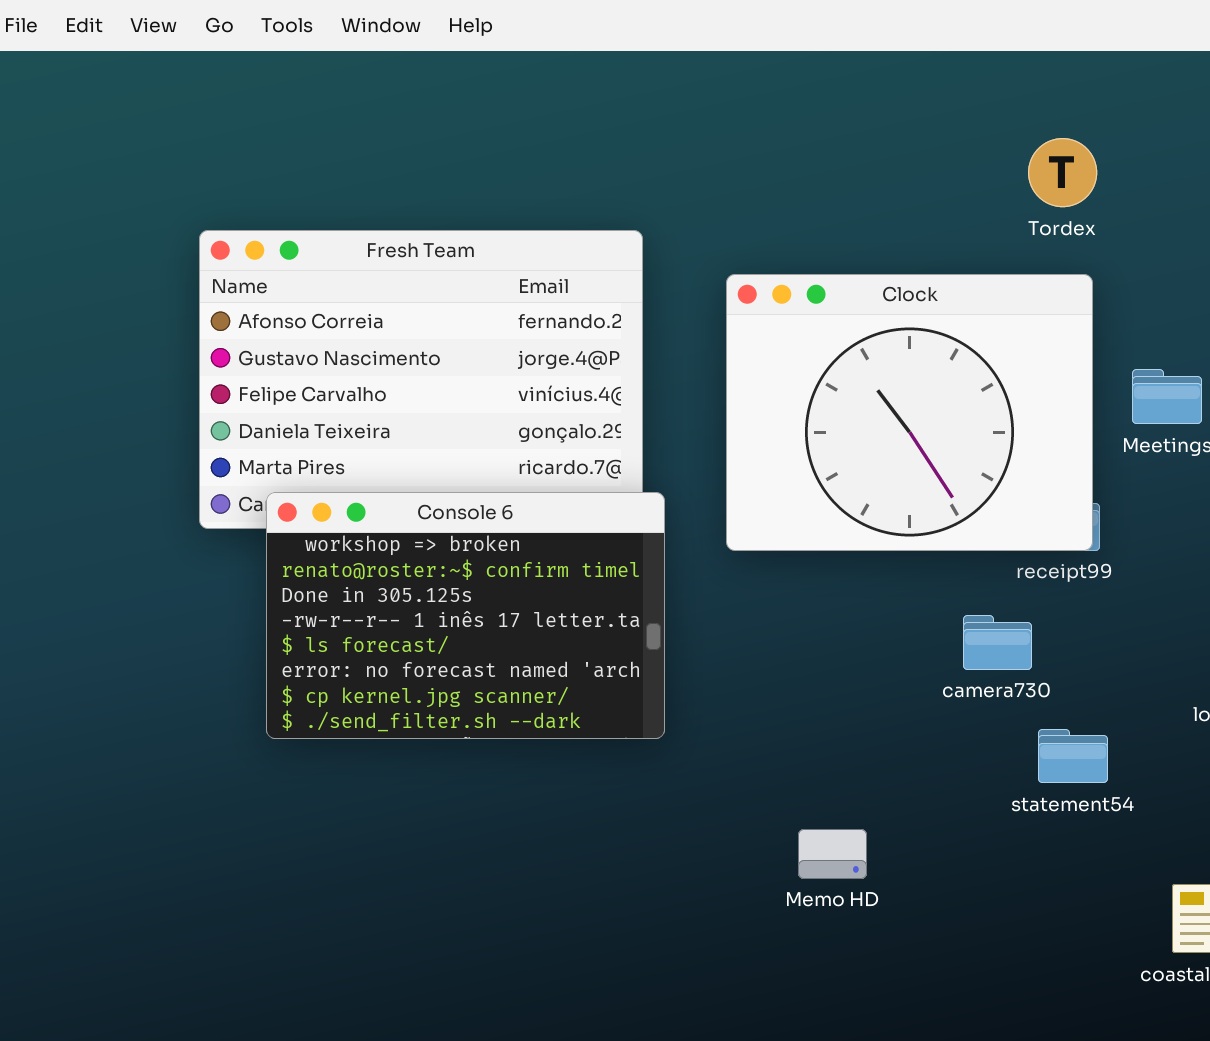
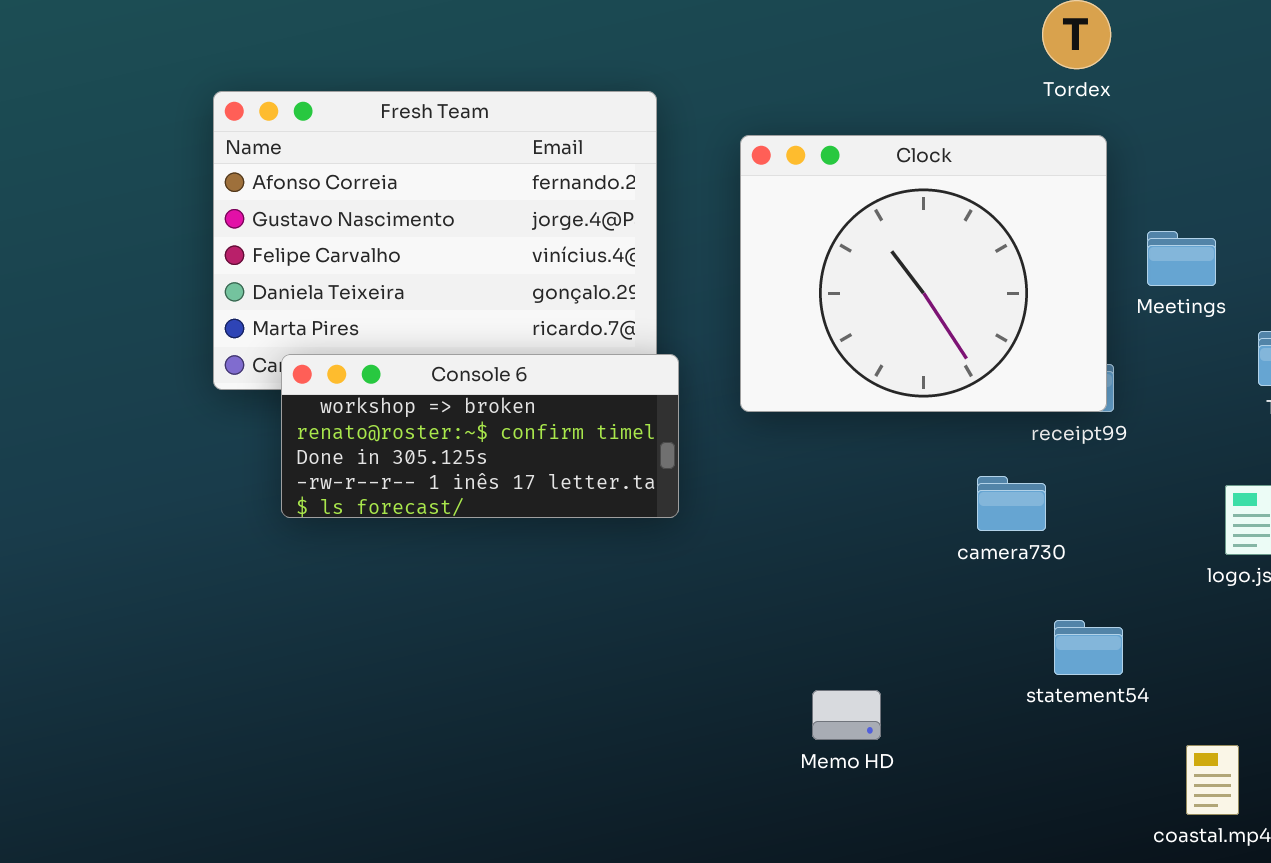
Console 6: [266,492,665,739] -> [281,354,679,518], resized
statement54: [1038,729,1108,783] -> [1054,620,1123,675], moved

